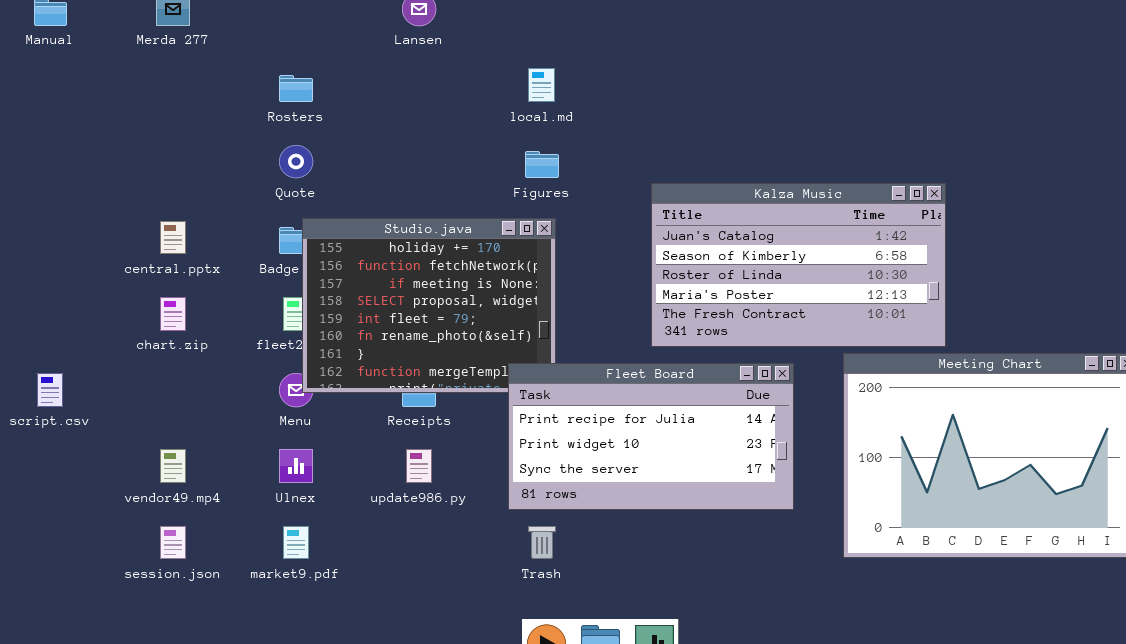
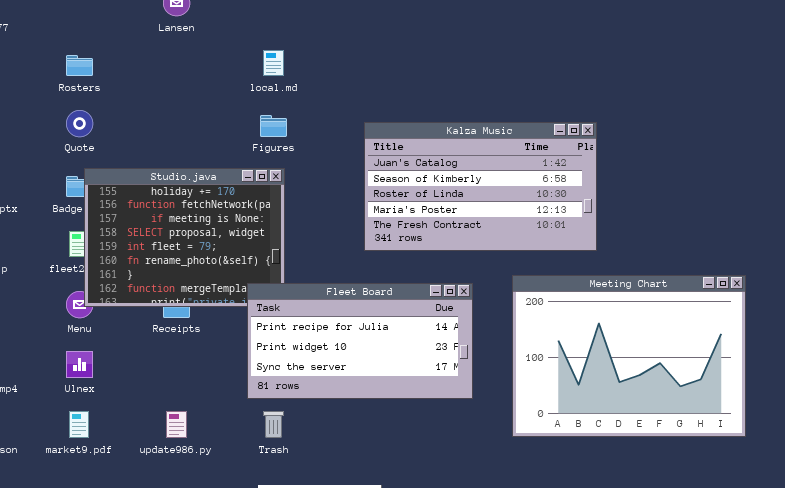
Kalza Music: [651,183,946,347] -> [364,122,597,251], moved
update986.py: [406,449,432,483] -> [166,411,187,438], moved

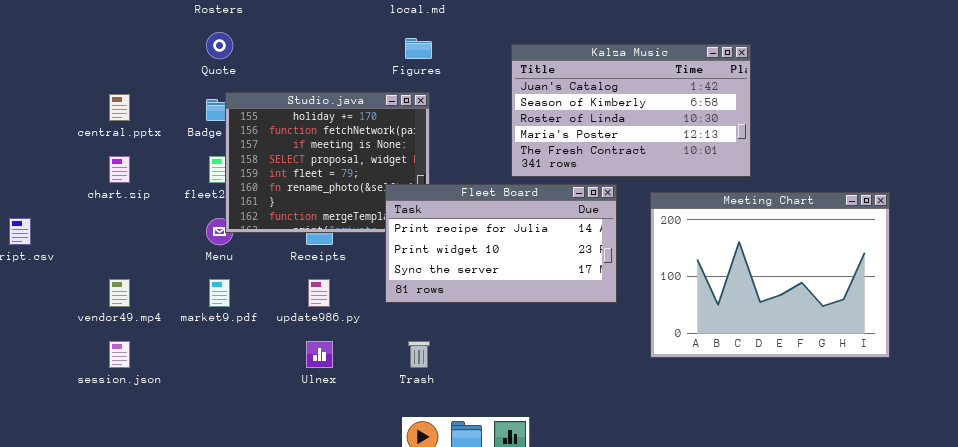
Meeting Chart: [512,275,746,437] -> [650,192,890,358], moved
Fleet Board: [247,283,473,399] -> [385,184,617,303], moved
Ulnex: [66,351,93,378] -> [306,341,333,368], moved
market9.pdf: [69,411,89,438] -> [209,279,230,307], moved
update986.py: [166,411,187,438] -> [308,279,330,307], moved

